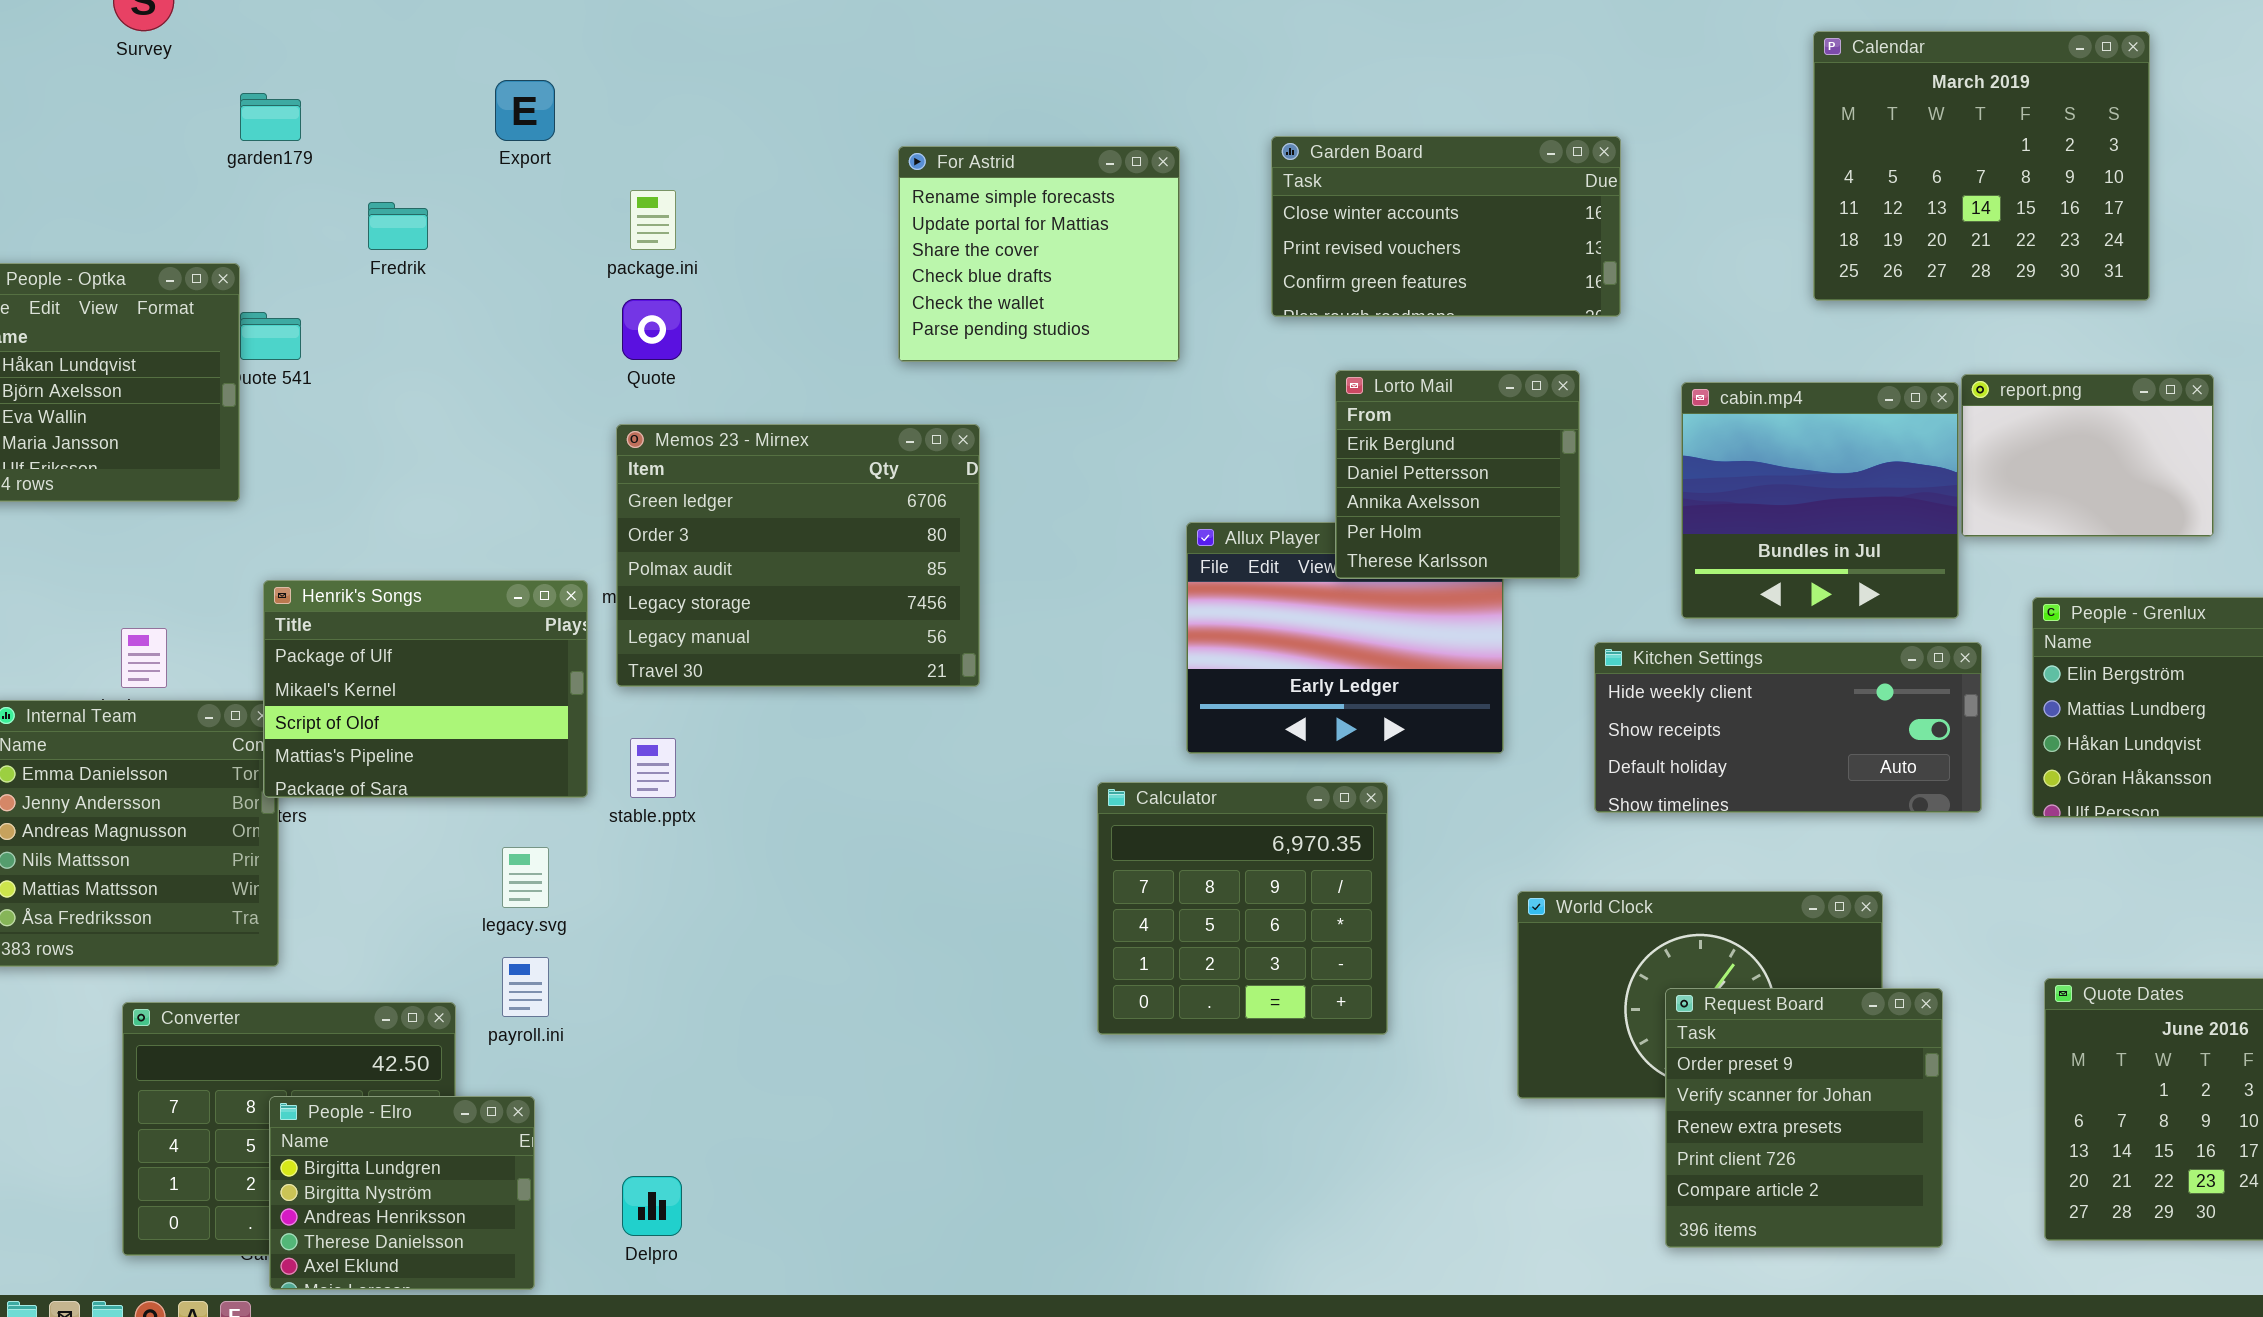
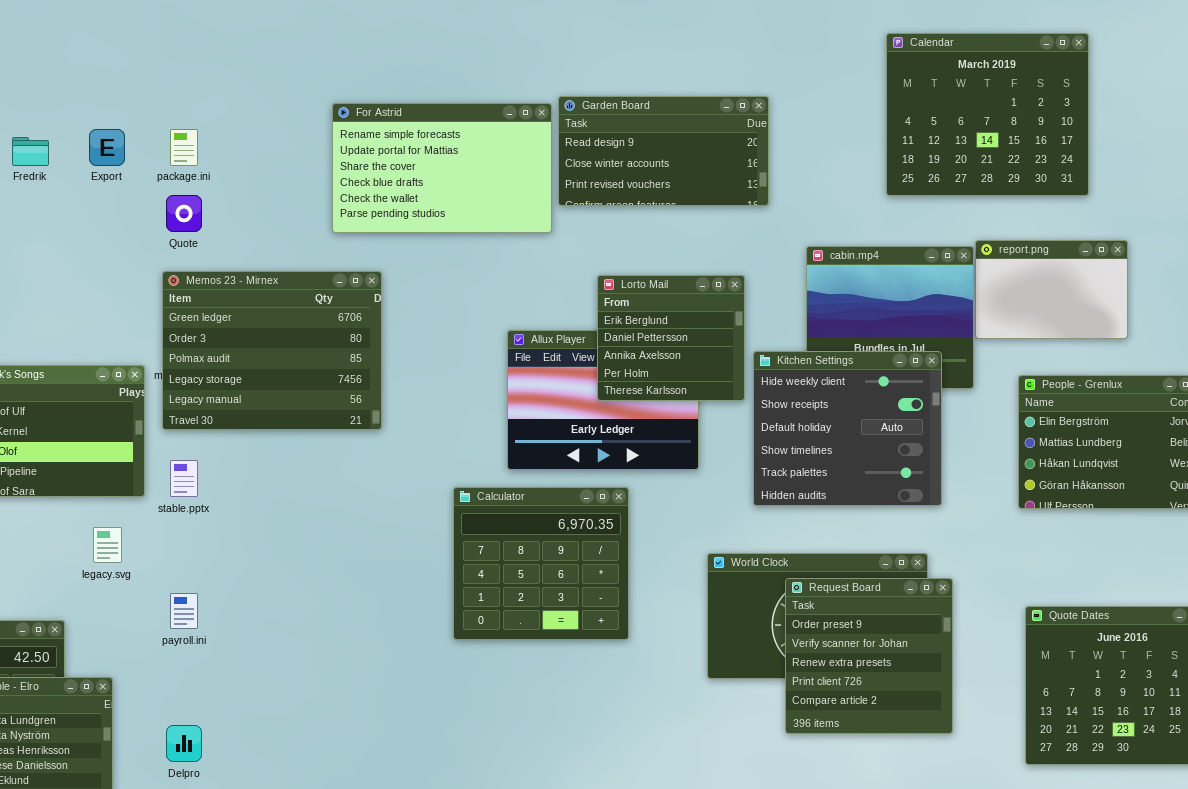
Export: [495,80,555,141] -> [89,129,125,166], moved
Garden Board: [1271,136,1621,317] -> [558,96,769,206], scrolled up 1 row
For Astrid: [898,146,1180,362] -> [332,103,552,233], resized
Lorto Mail: [1335,370,1580,579] -> [597,275,745,401], moved
Kitchen Settings: [1594,642,1982,813] -> [753,351,942,506], resized
payroll.ini: [502,957,549,1017] -> [170,593,198,629], moved
Request Board: [1665,988,1943,1248] -> [785,578,953,734], moved

